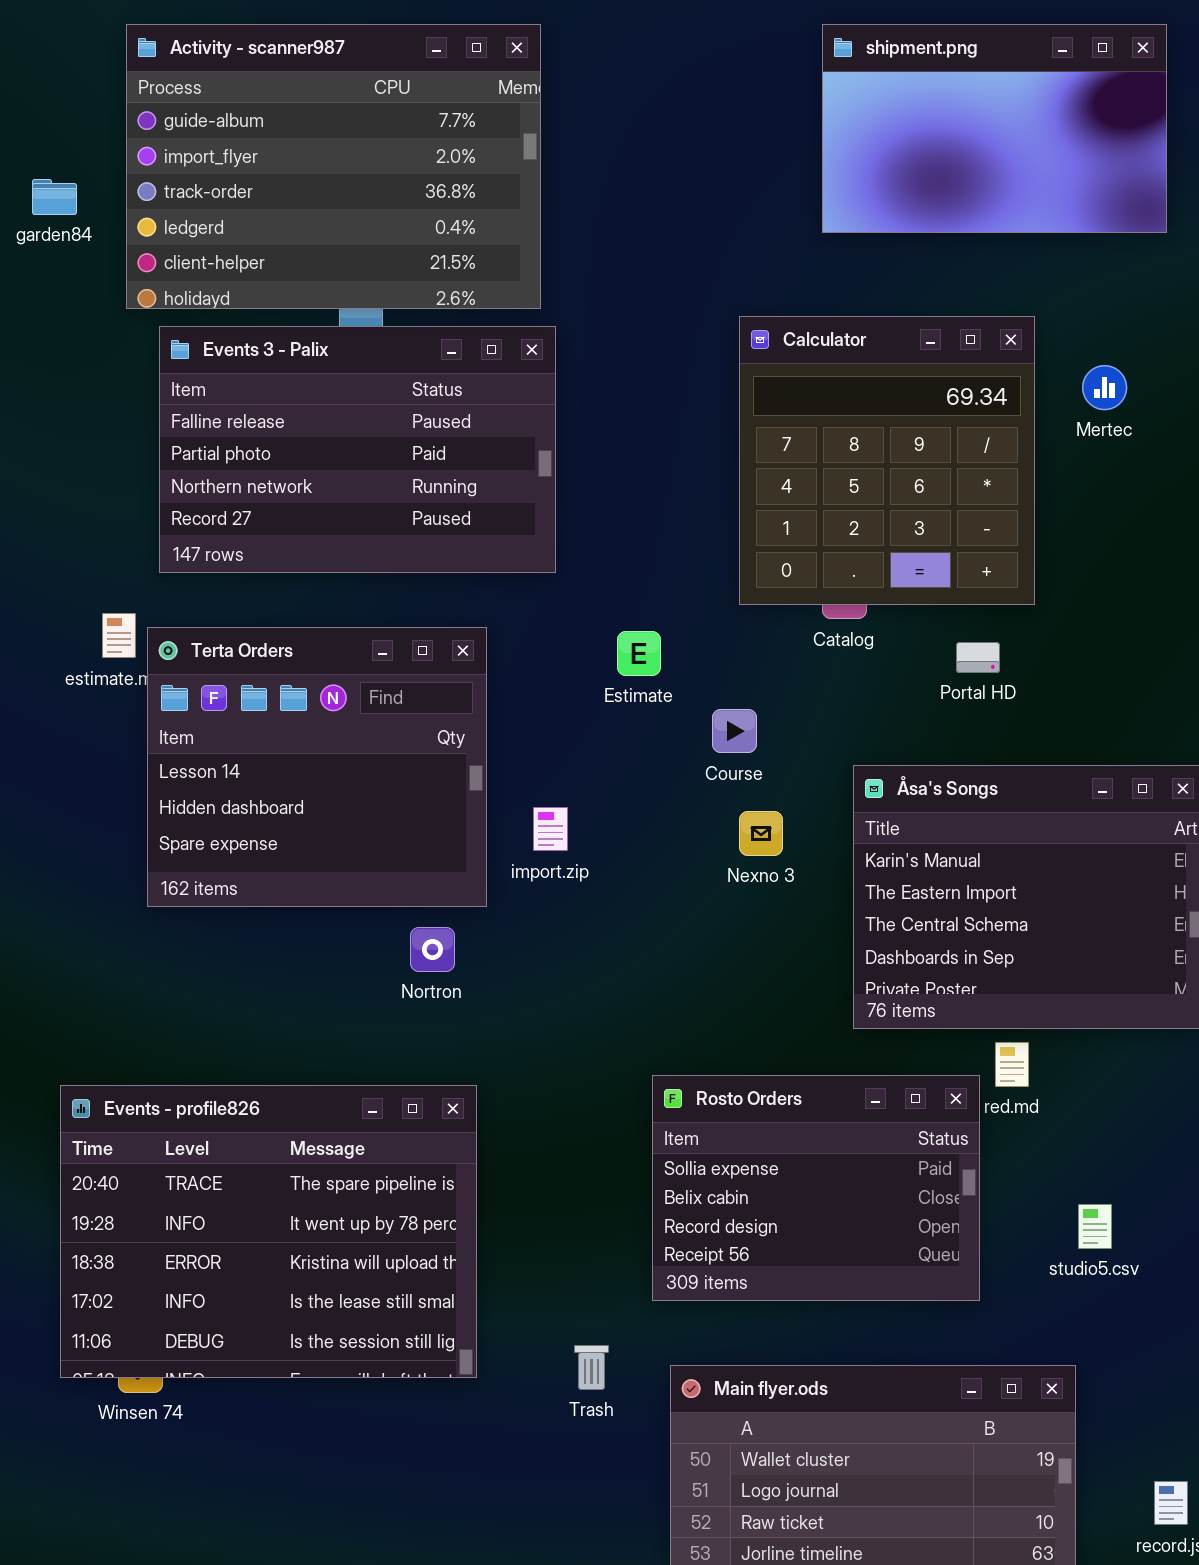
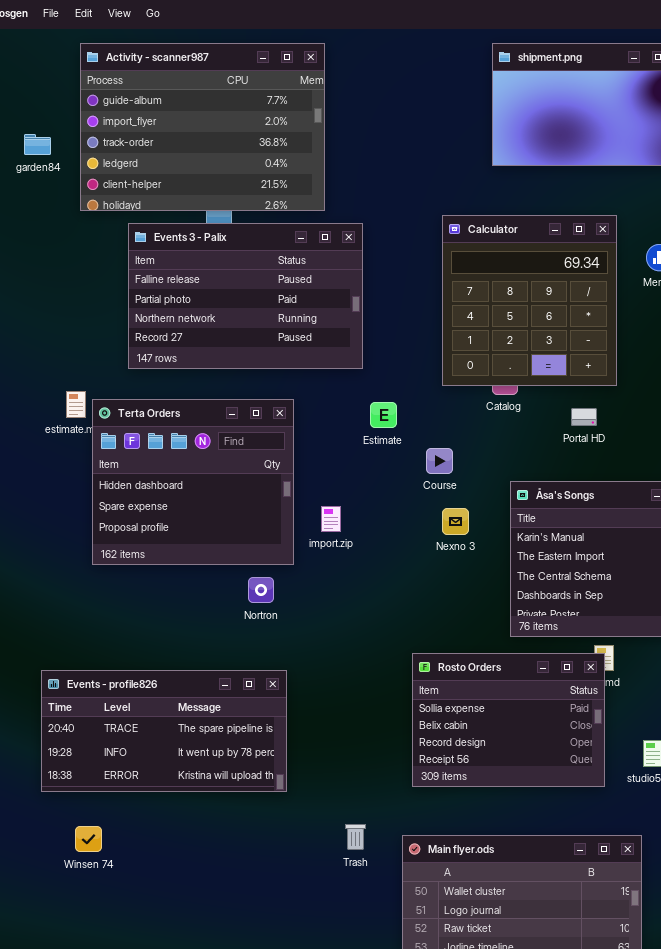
Events 3 - Palix: [159,326,556,573] -> [128,223,363,369], moved
Terta Orders: [147,627,487,907] -> [92,399,294,565], scrolled down 1 row
Rosto Orders: [652,1075,980,1301] -> [412,653,605,787], moved
Events - profile826: [60,1085,477,1378] -> [41,670,287,792], resized

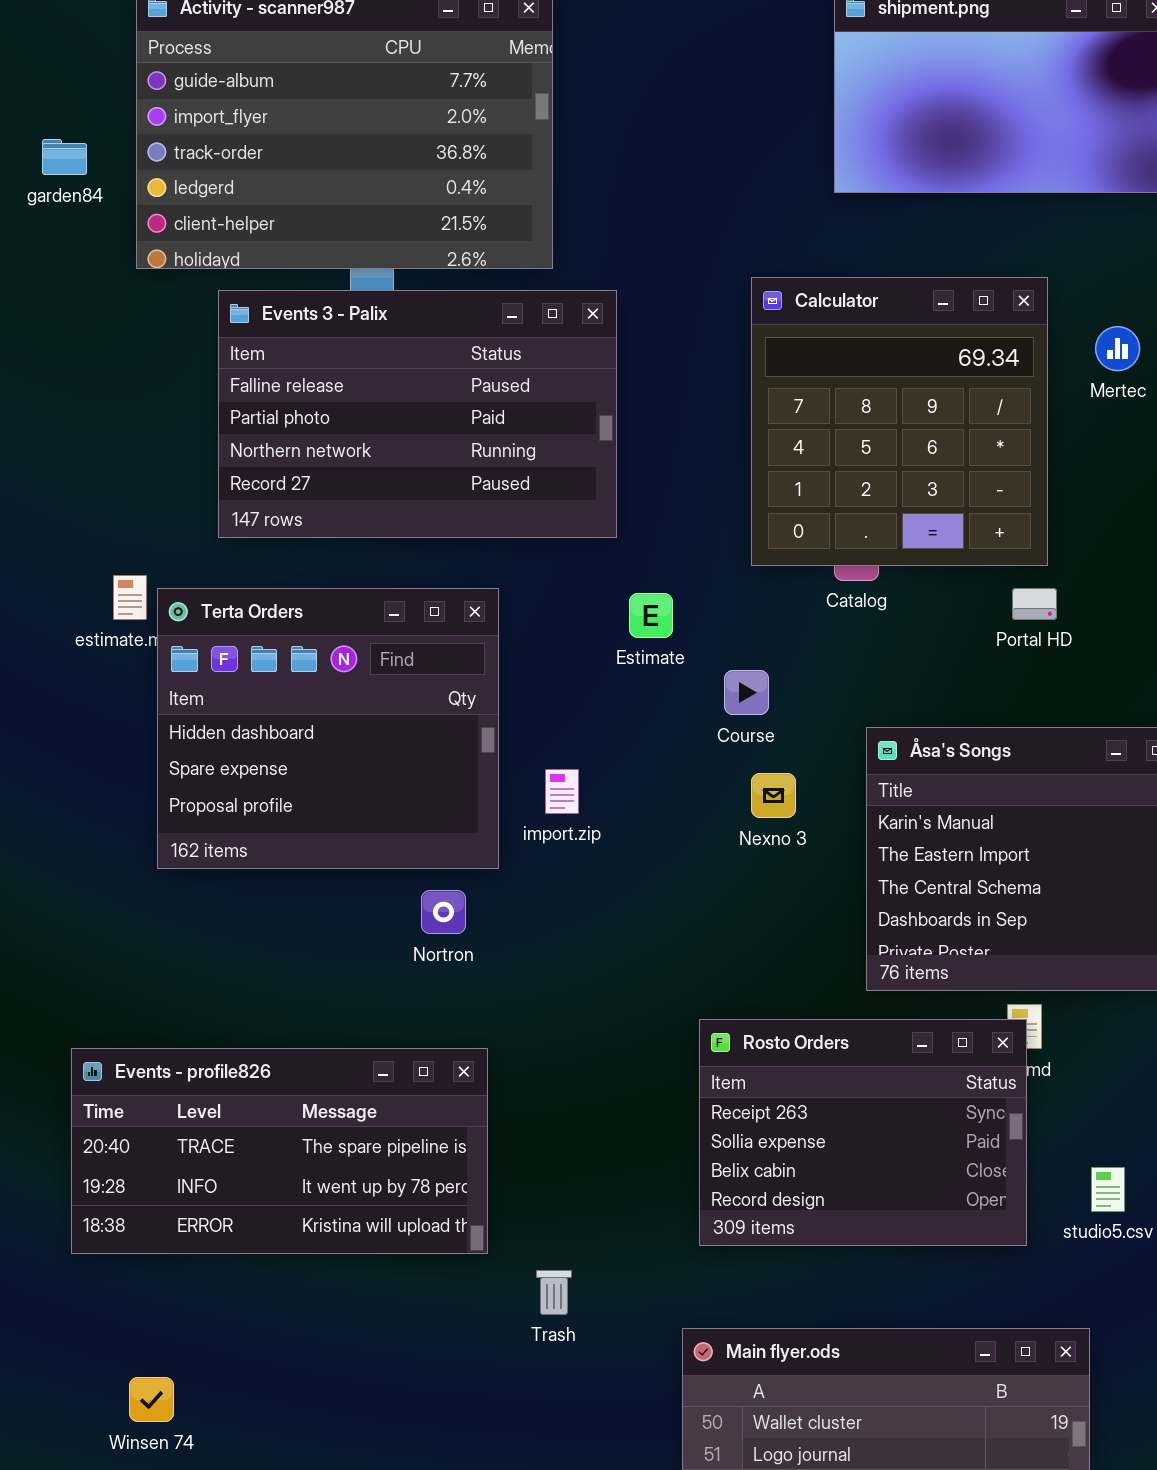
Portal HD: [571,408,597,426] -> [1012,588,1057,620], moved
Rosto Orders: [412,653,605,787] -> [699,1019,1027,1246], scrolled up 1 row
Trash: [345,824,366,850] -> [536,1270,572,1315], moved
Winsen 74: [75,826,102,852] -> [129,1377,174,1422], moved

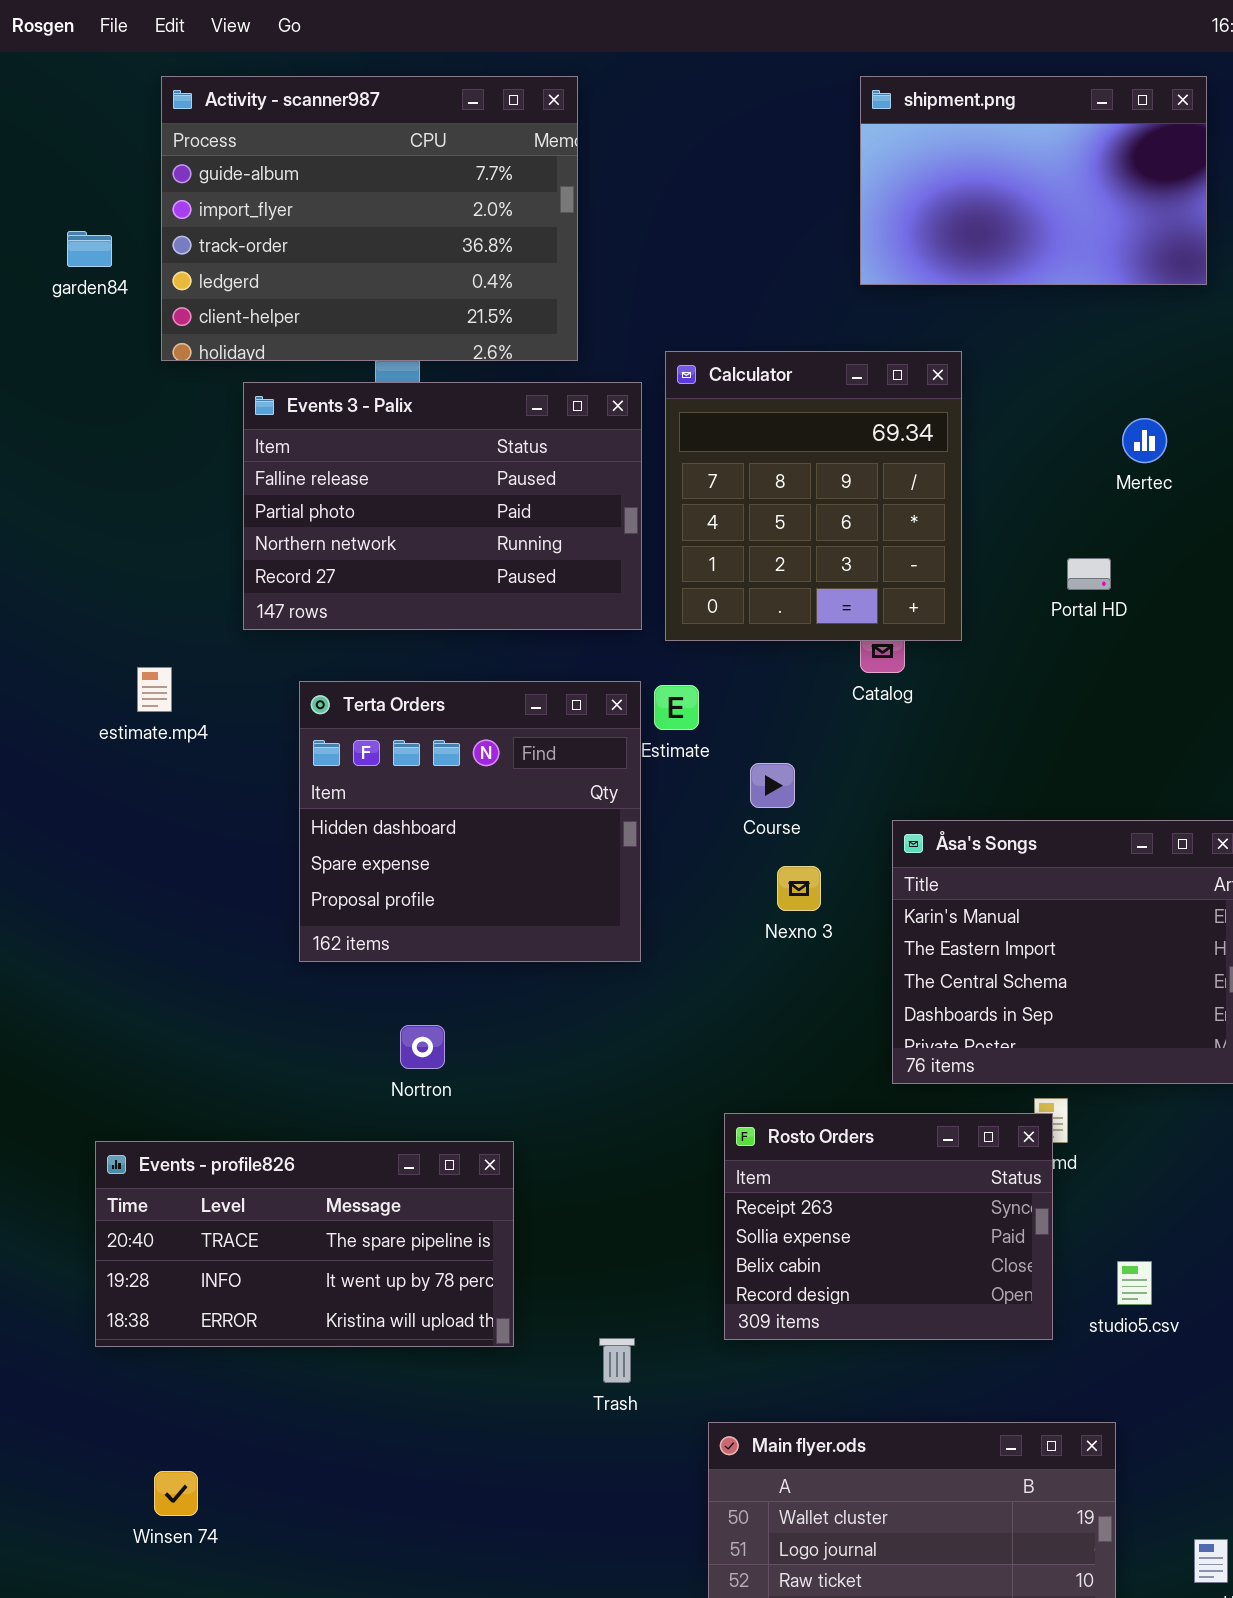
Calculator: [751,277,1048,566] -> [665,351,962,641], moved
Terta Orders: [157,588,499,869] -> [299,681,641,962], moved
Portal HD: [1012,588,1057,620] -> [1067,558,1111,590], moved
Nortron: [421,890,466,934] -> [400,1025,445,1069], moved
Trash: [536,1270,572,1315] -> [599,1338,635,1383], moved

